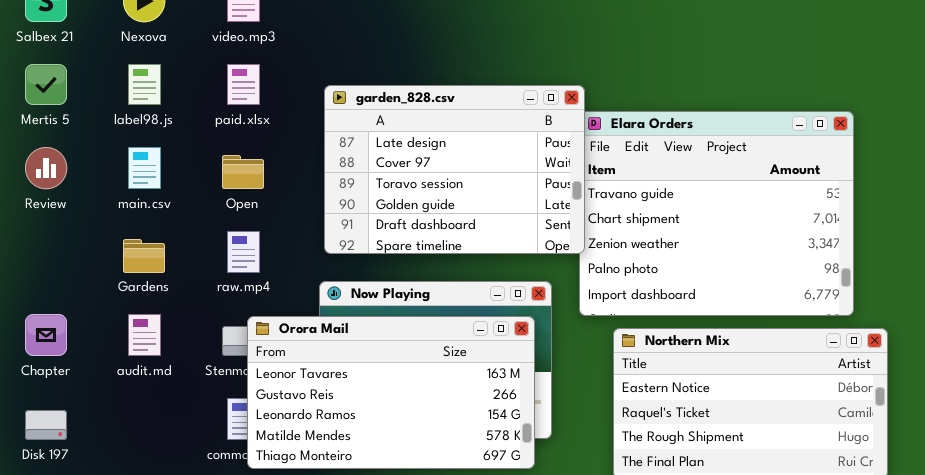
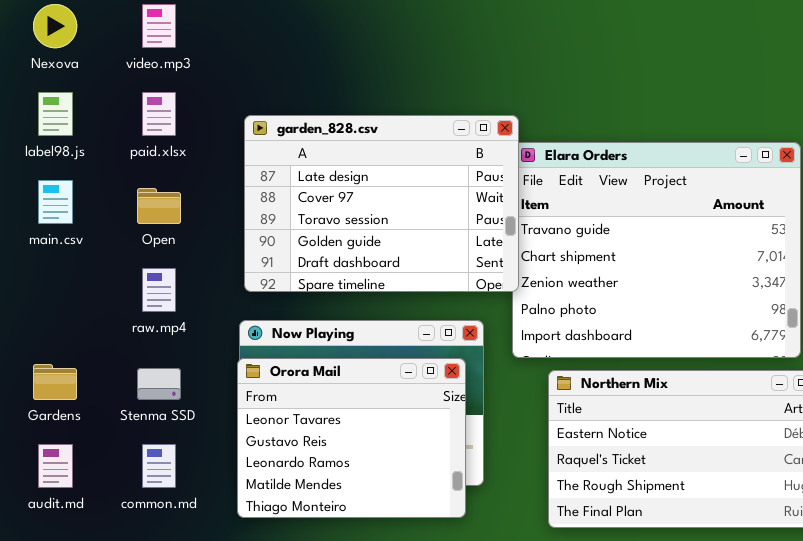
Gardens: [123,239,165,273] -> [33,364,77,400], moved
audit.md: [128,314,161,356] -> [38,444,73,488], moved
Orora Mail: [247,316,535,469] -> [237,358,466,518], resized

